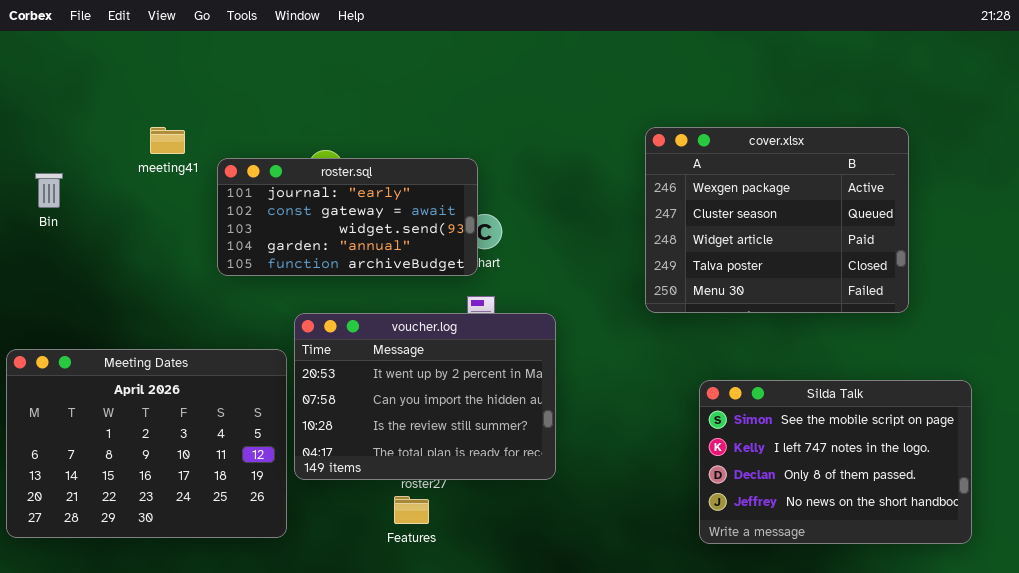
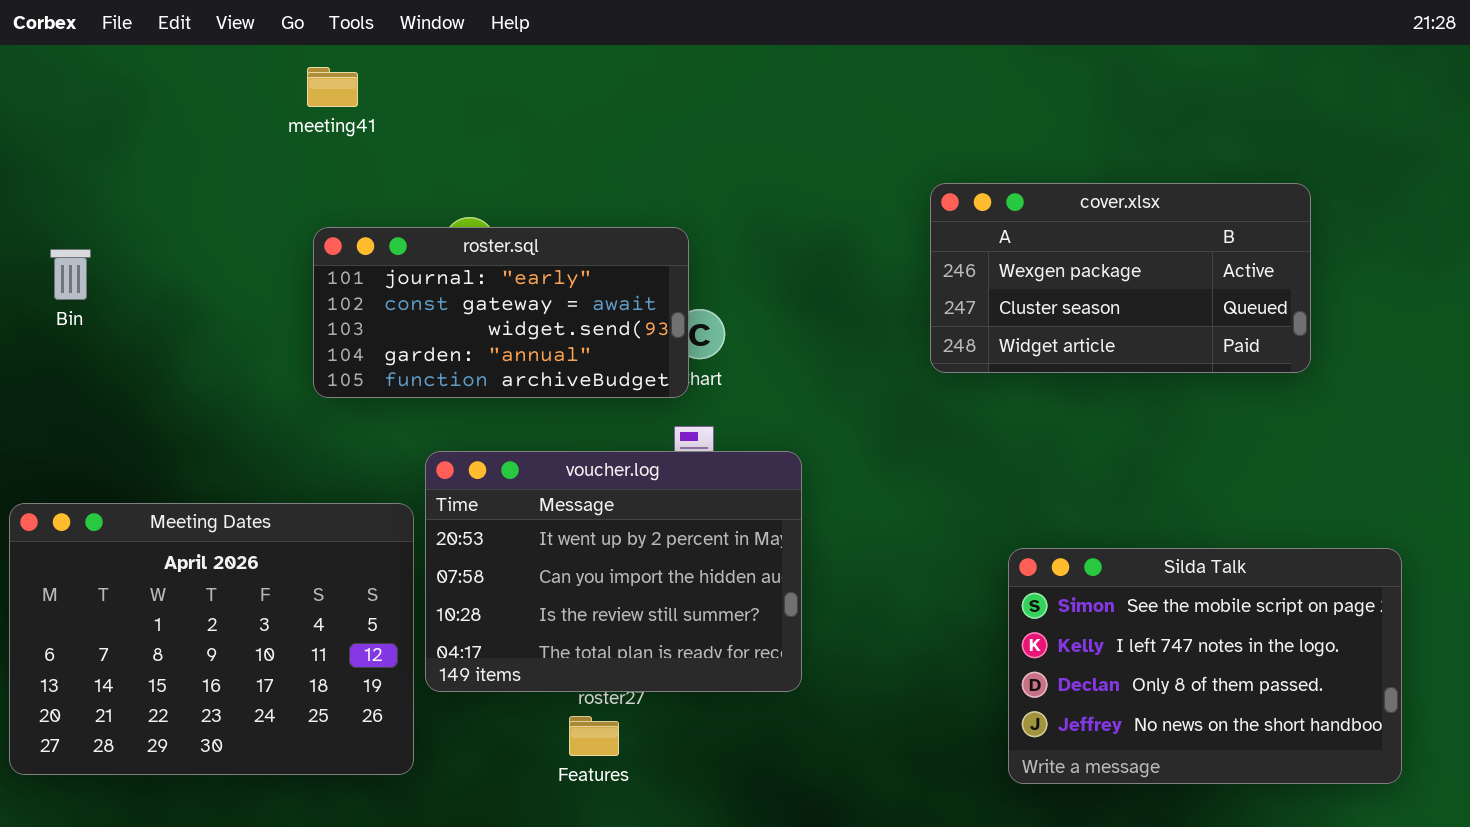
meeting41: [150,127,185,154] -> [307,67,358,107], moved
cover.xlsx: [645,127,909,313] -> [930,183,1311,373], resized

